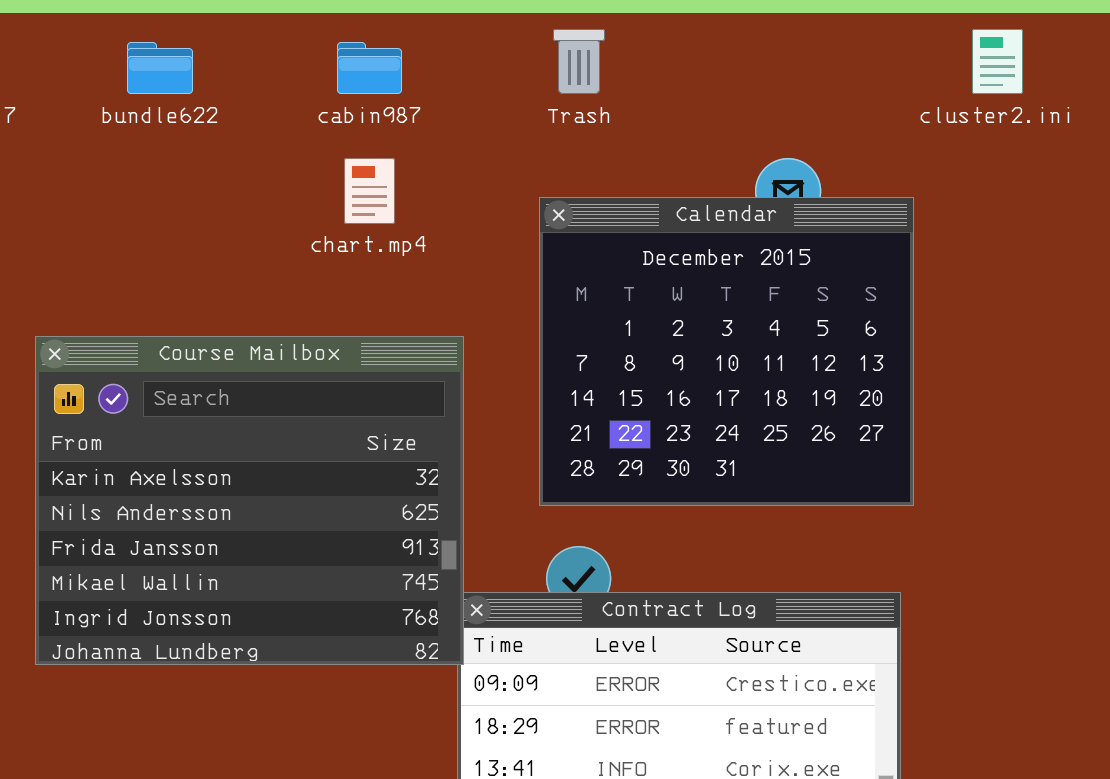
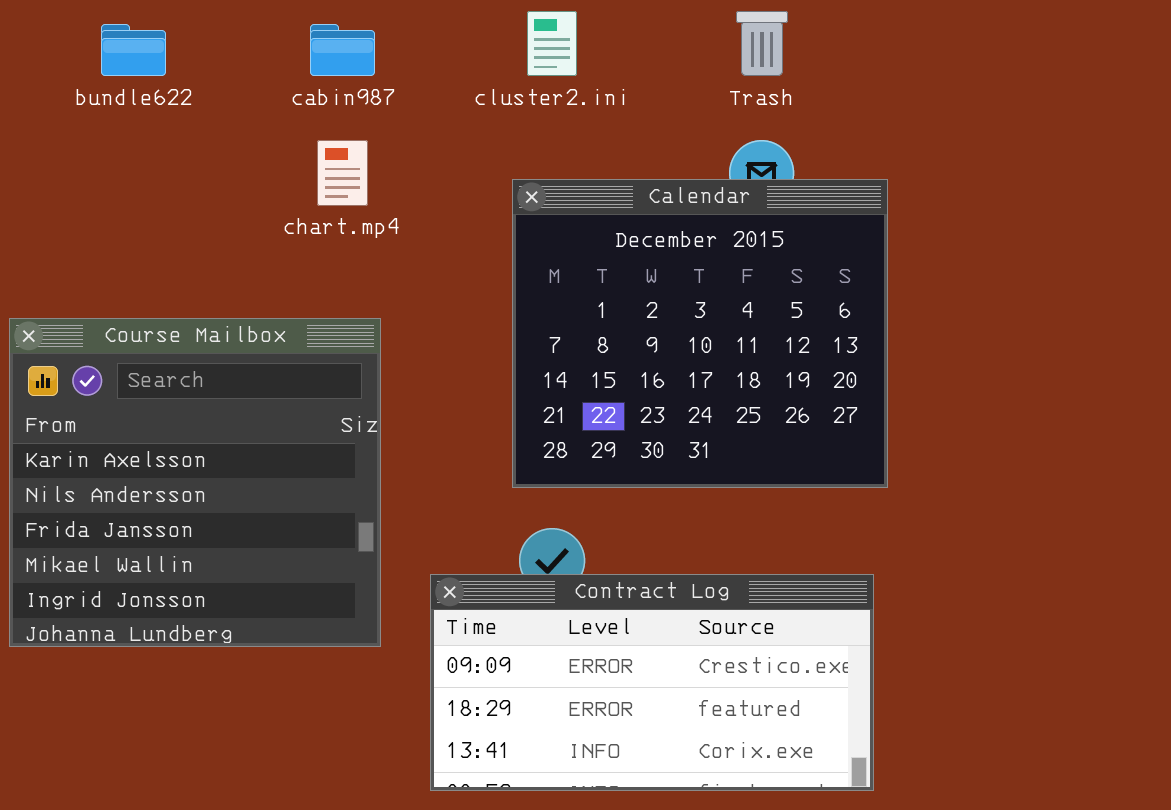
Trash: [553,29,605,94] -> [736,11,788,76], moved
cluster2.ini: [972,29,1023,94] -> [527,11,577,76], moved
Course Mailbox: [35,336,464,665] -> [9,318,381,647], resized

